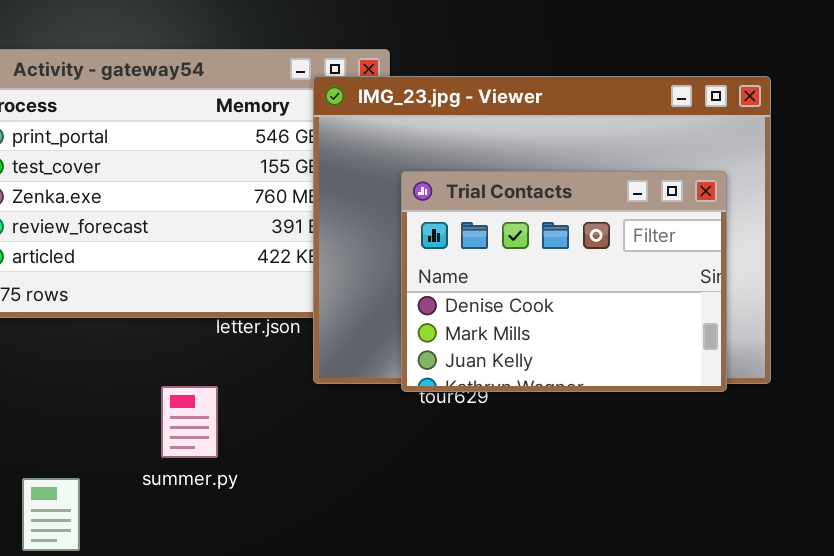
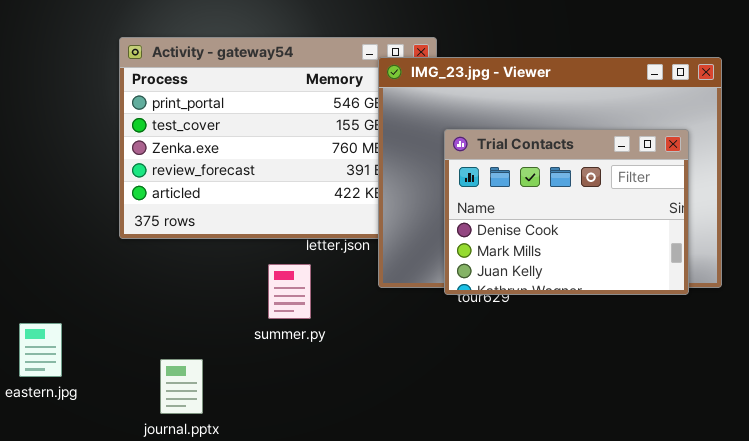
summer.py: [161,386,218,458] -> [268,264,311,319], moved

